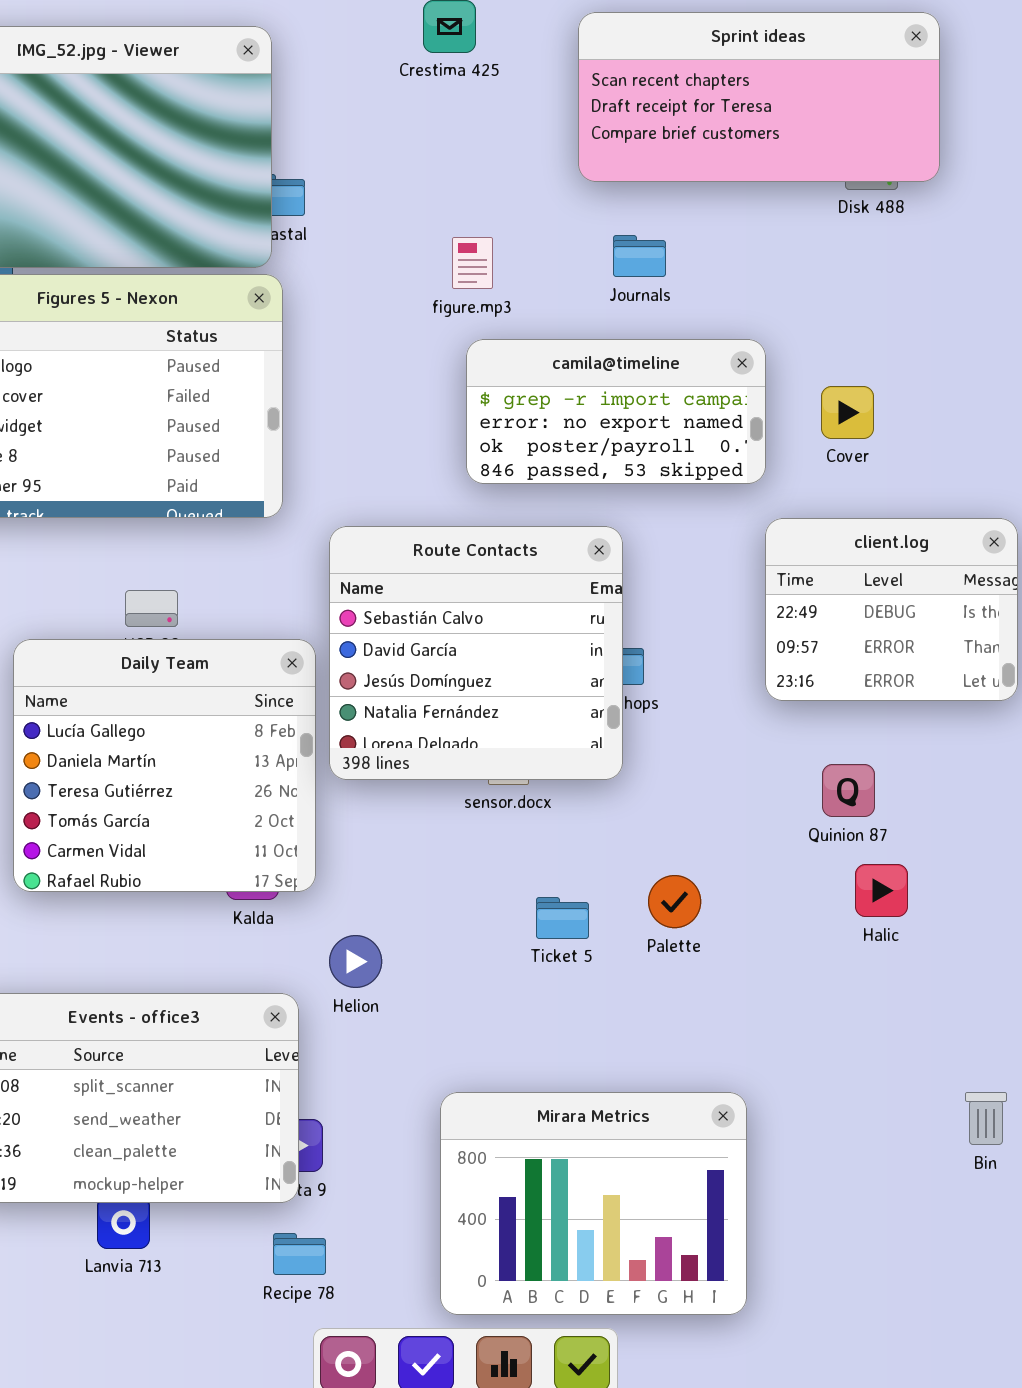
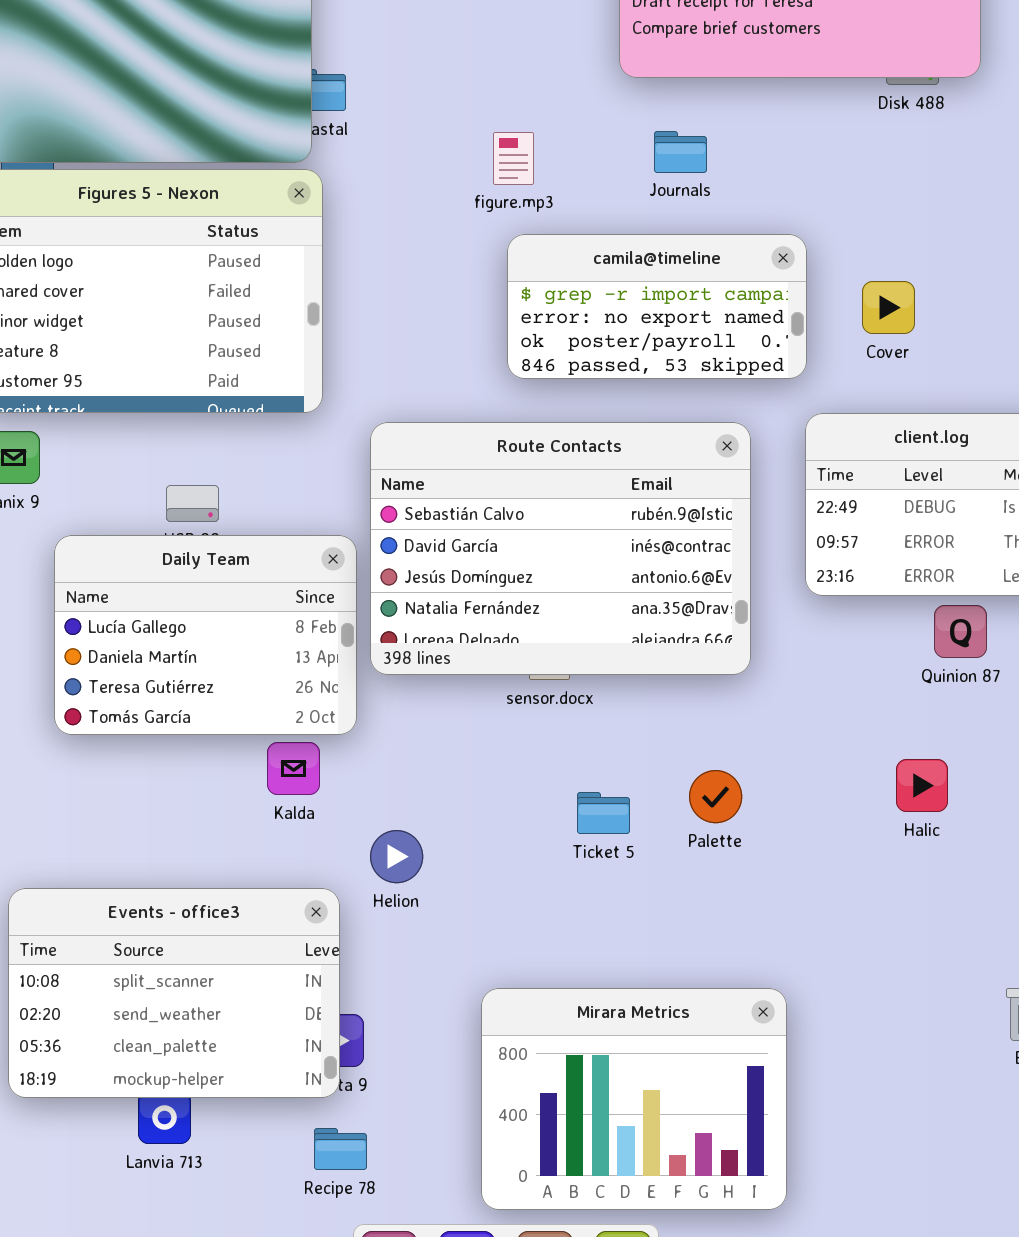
Route Contacts: [329,526,623,780] -> [370,422,751,675], resized
Daily Team: [13,639,316,892] -> [54,535,357,735], resized
Quinion 87: [822,764,875,817] -> [934,605,987,658], moved

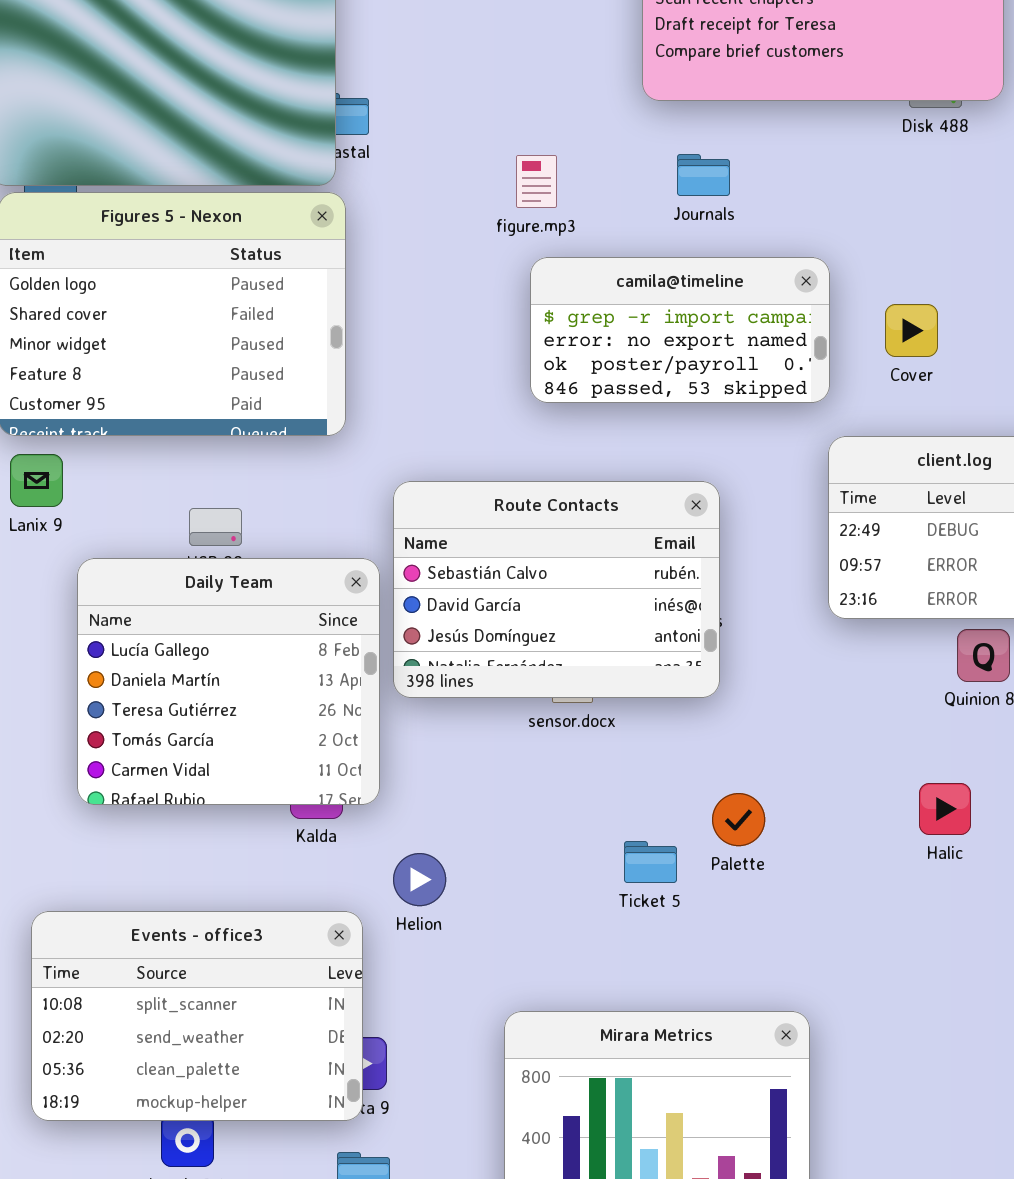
Route Contacts: [370,422,751,675] -> [393,481,720,698], resized
Daily Team: [54,535,357,735] -> [77,558,380,805], resized
Ticket 5: [577,792,630,834] -> [624,841,677,883], moved

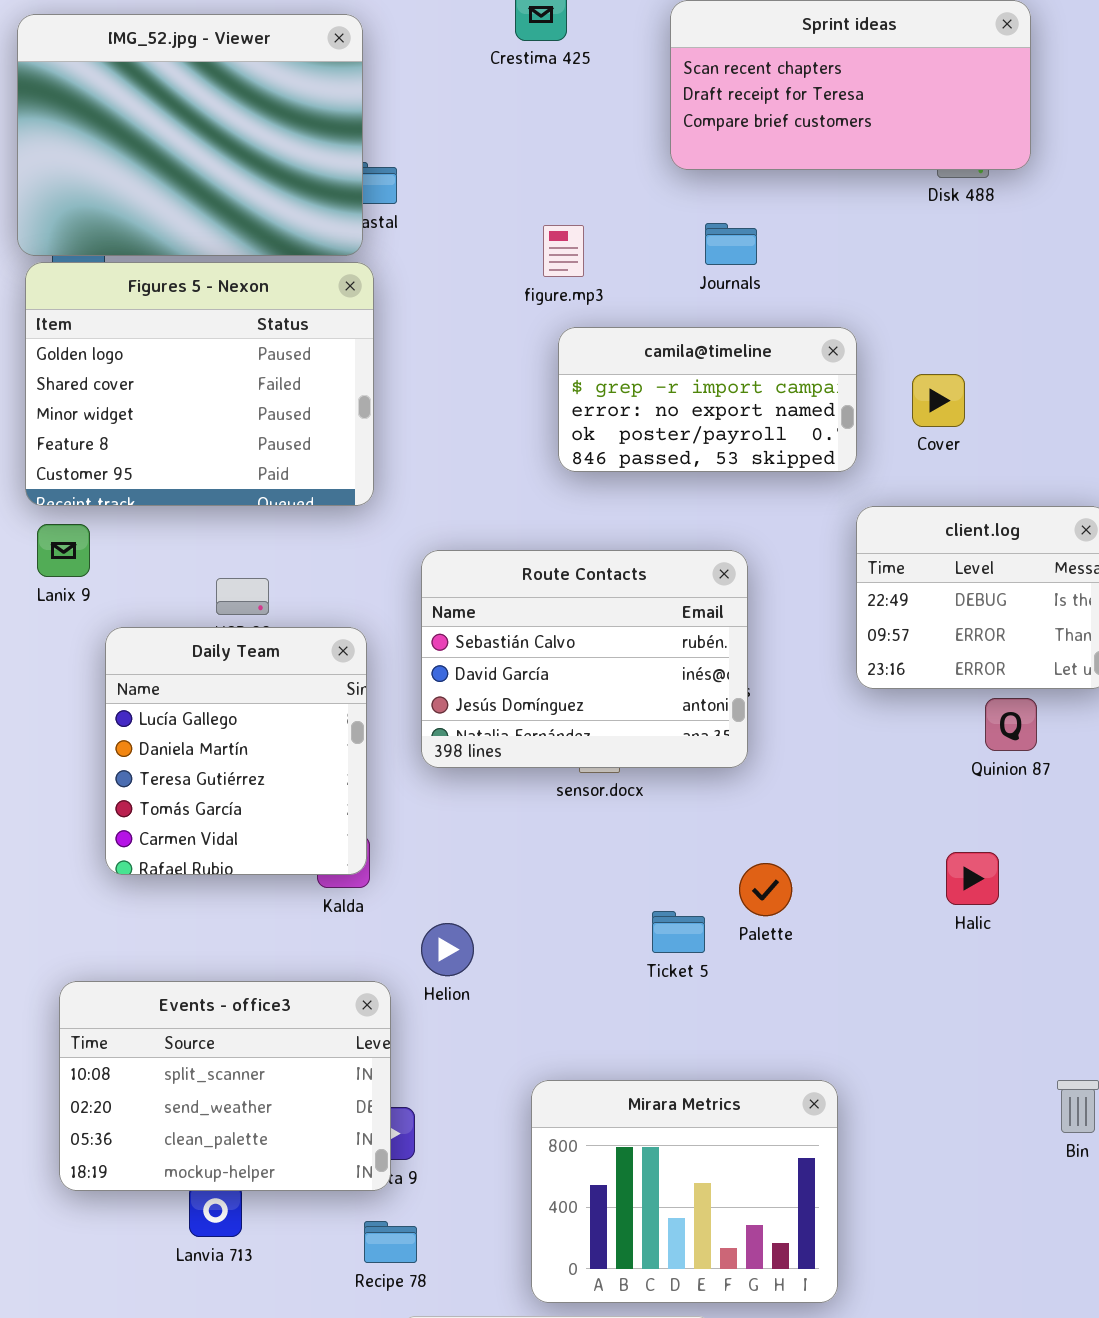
Daily Team: [77,558,380,805] -> [105,627,367,875], resized

